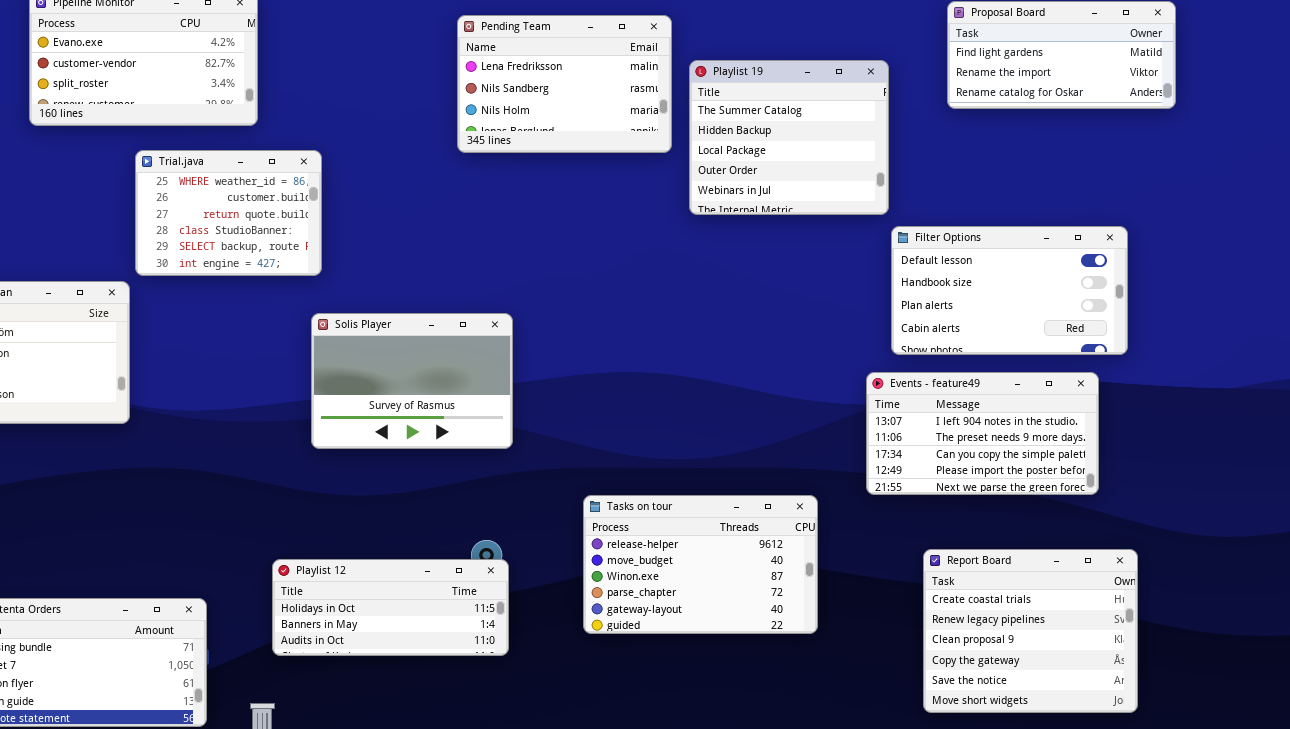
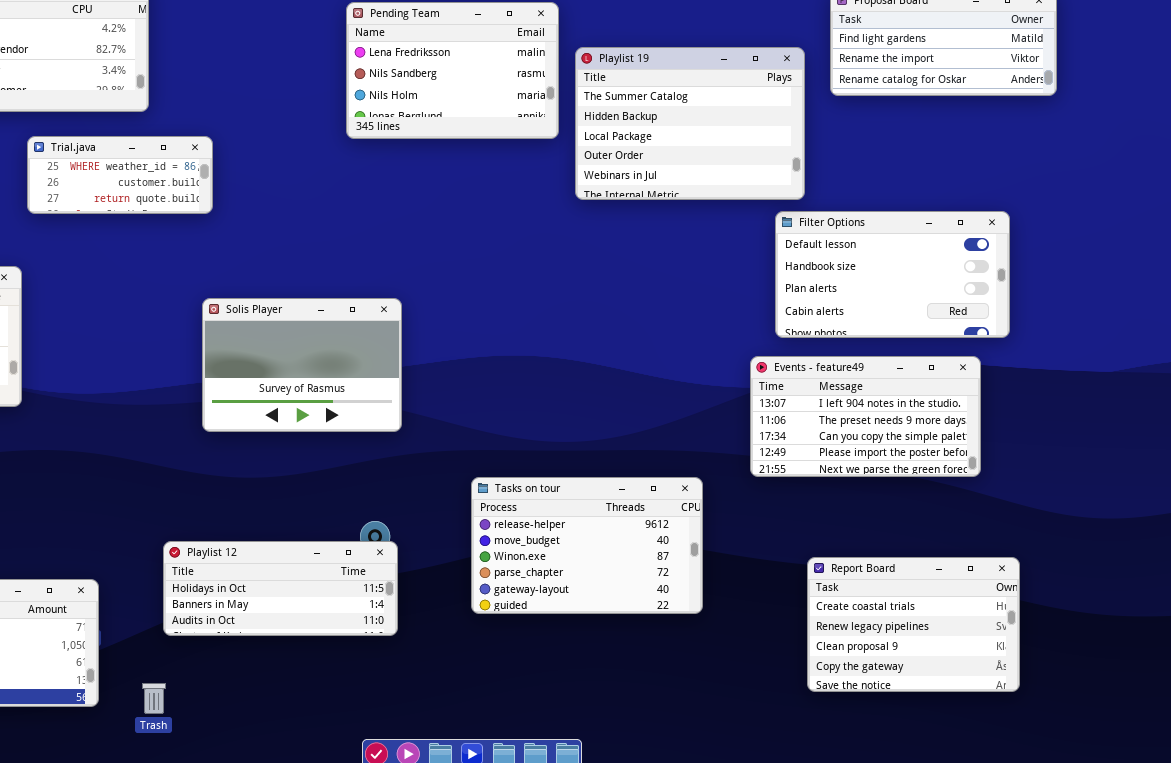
Playlist 19: [689,60,889,215] -> [575,47,805,200], resized
Trial.java: [135,150,322,276] -> [27,136,213,214], resized
Report Board: [923,549,1138,713] -> [807,557,1020,692], resized

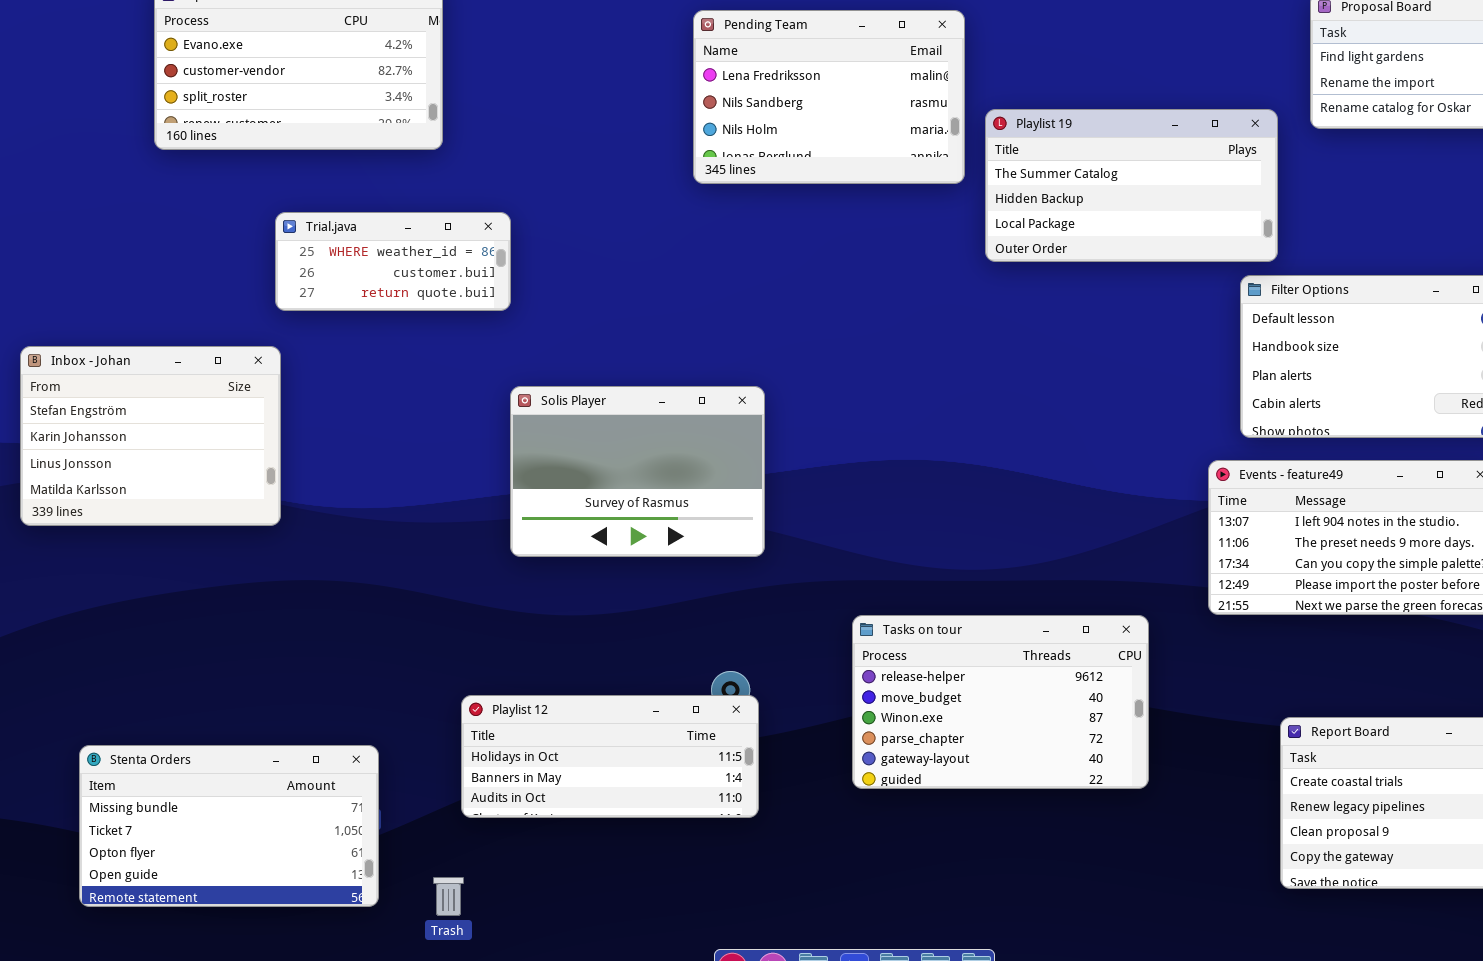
Playlist 19: [575,47,805,200] -> [985,109,1278,262], resized
Trial.java: [27,136,213,214] -> [275,212,511,311], moved

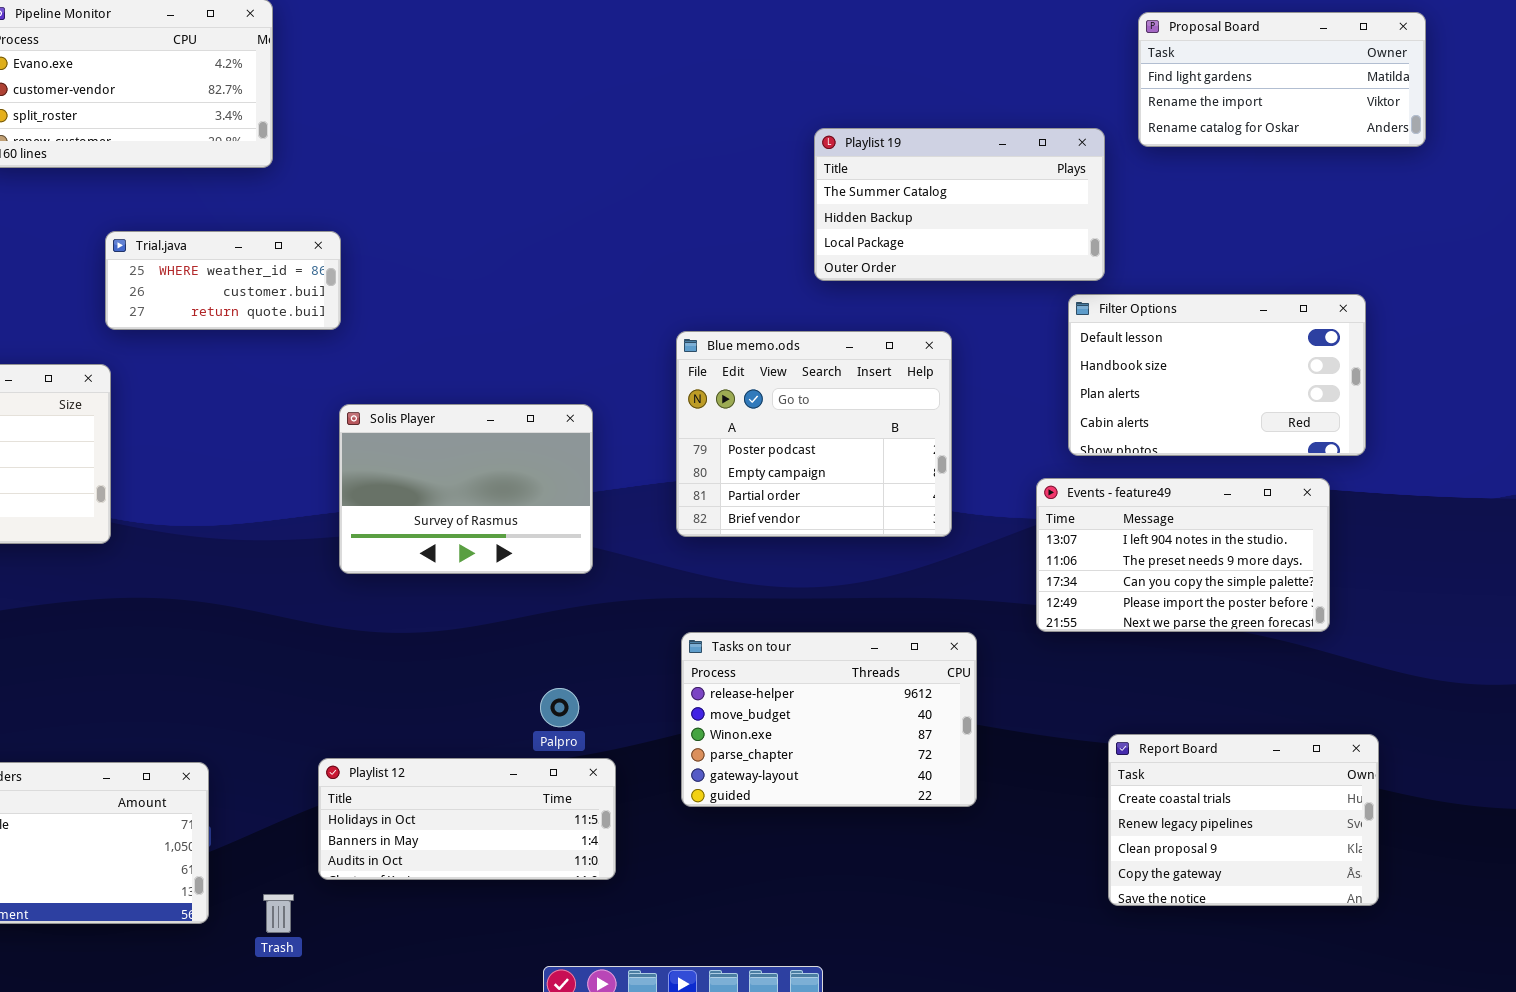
Pending Team: [693,10,965,184] -> none, closed
Blue memo.ods: none -> [676,331,952,537], opened
Playlist 12: [461,695,759,818] -> [318,758,616,880], moved

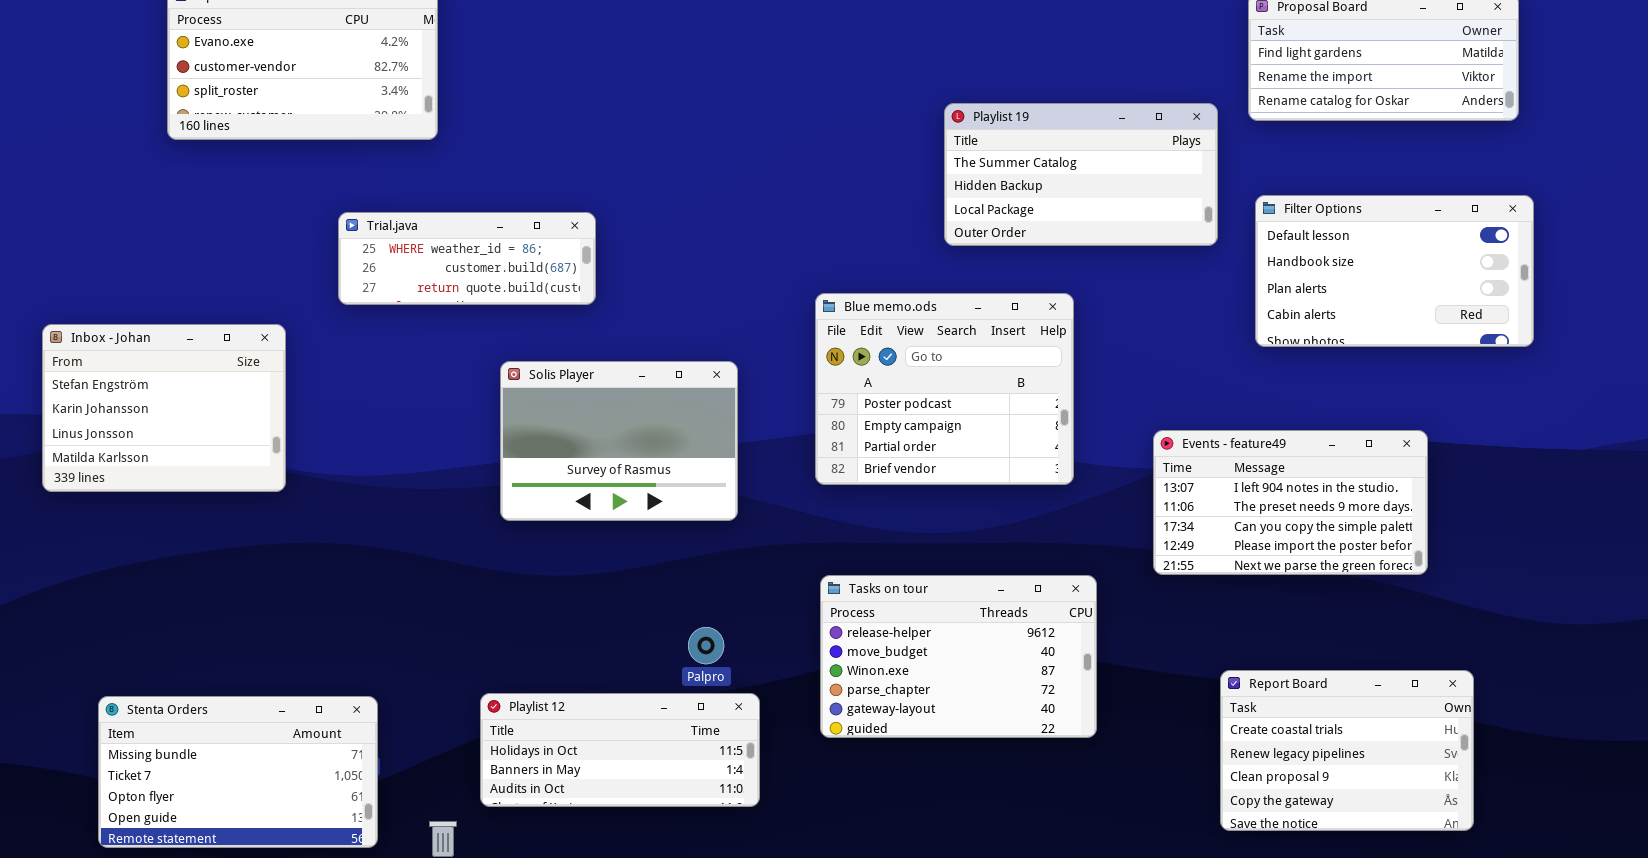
Trial.java: [105,231,341,330] -> [338,212,596,305], moved, resized
Filter Options: [1068,294,1366,456] -> [1255,195,1534,347], moved

